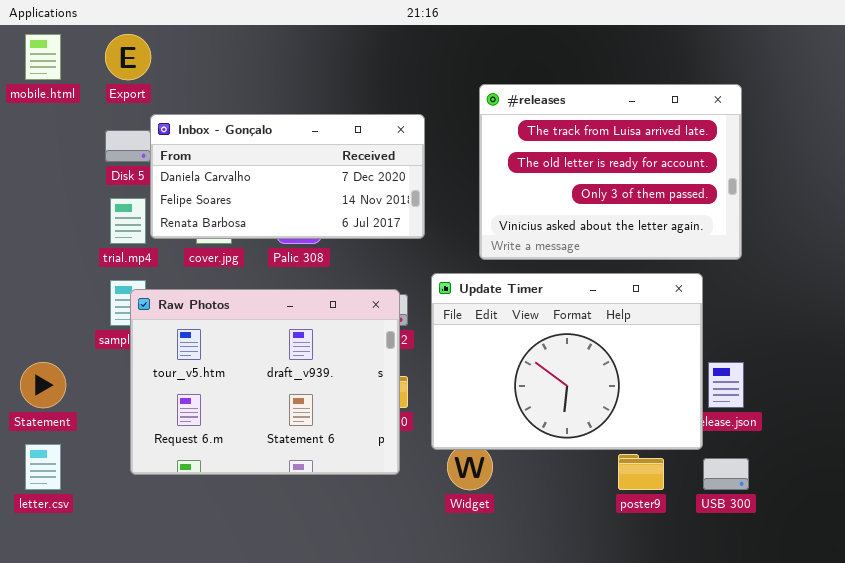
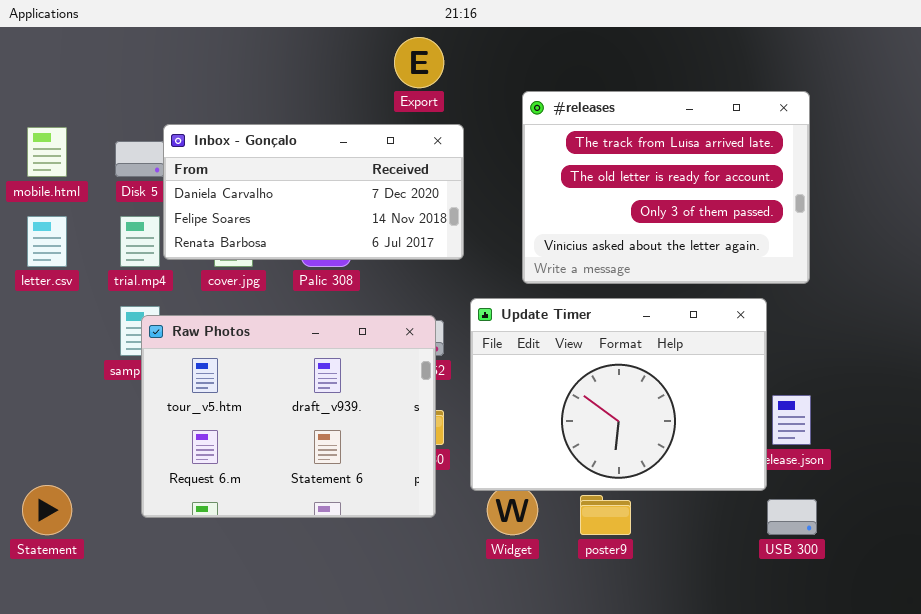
mobile.html: [25,34,61,80] -> [27,127,67,177], moved
Export: [105,34,151,80] -> [394,37,444,88], moved
Statement: [20,362,66,408] -> [22,485,72,535], moved
letter.csv: [25,444,61,490] -> [27,216,67,267], moved
poster9: [618,454,664,490] -> [580,495,631,535], moved

